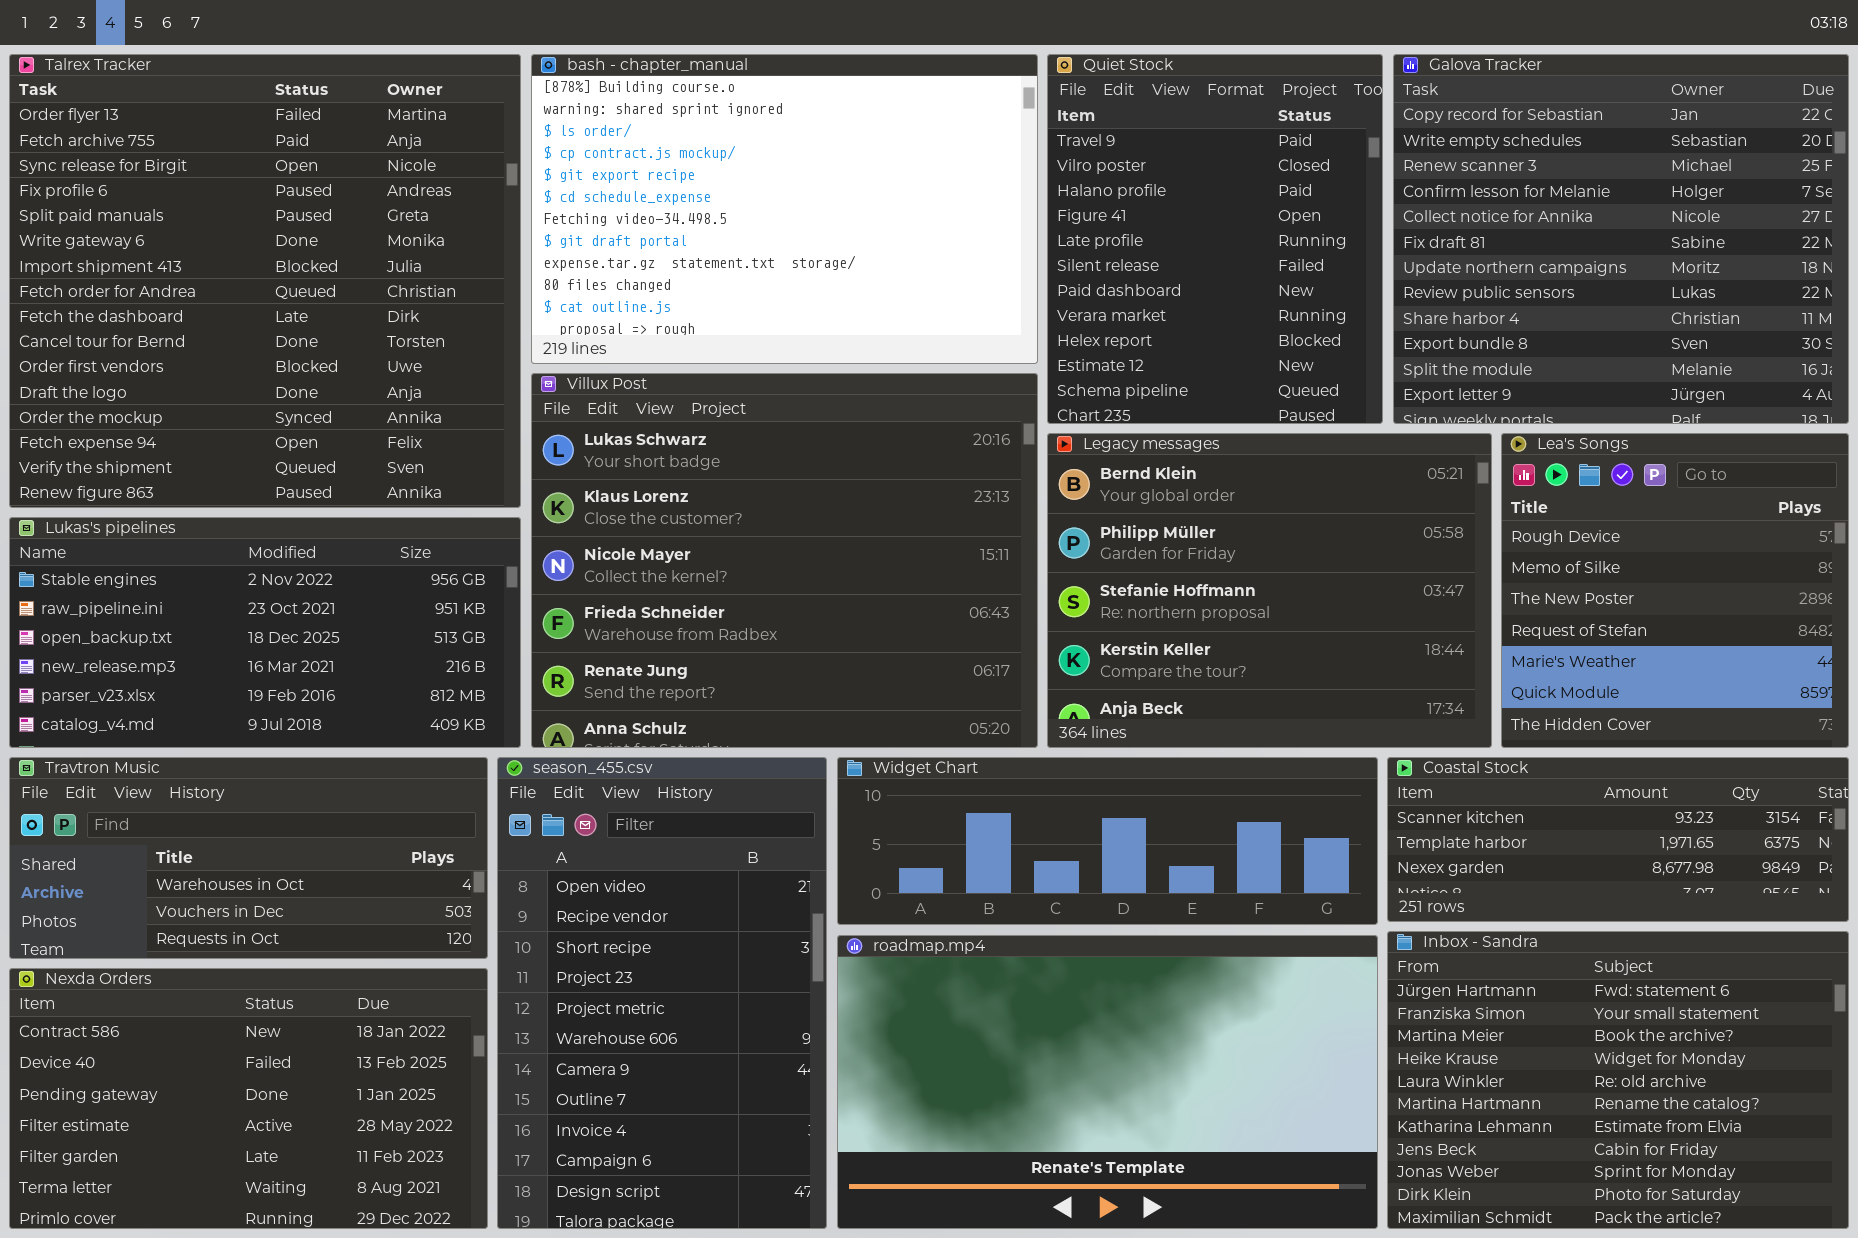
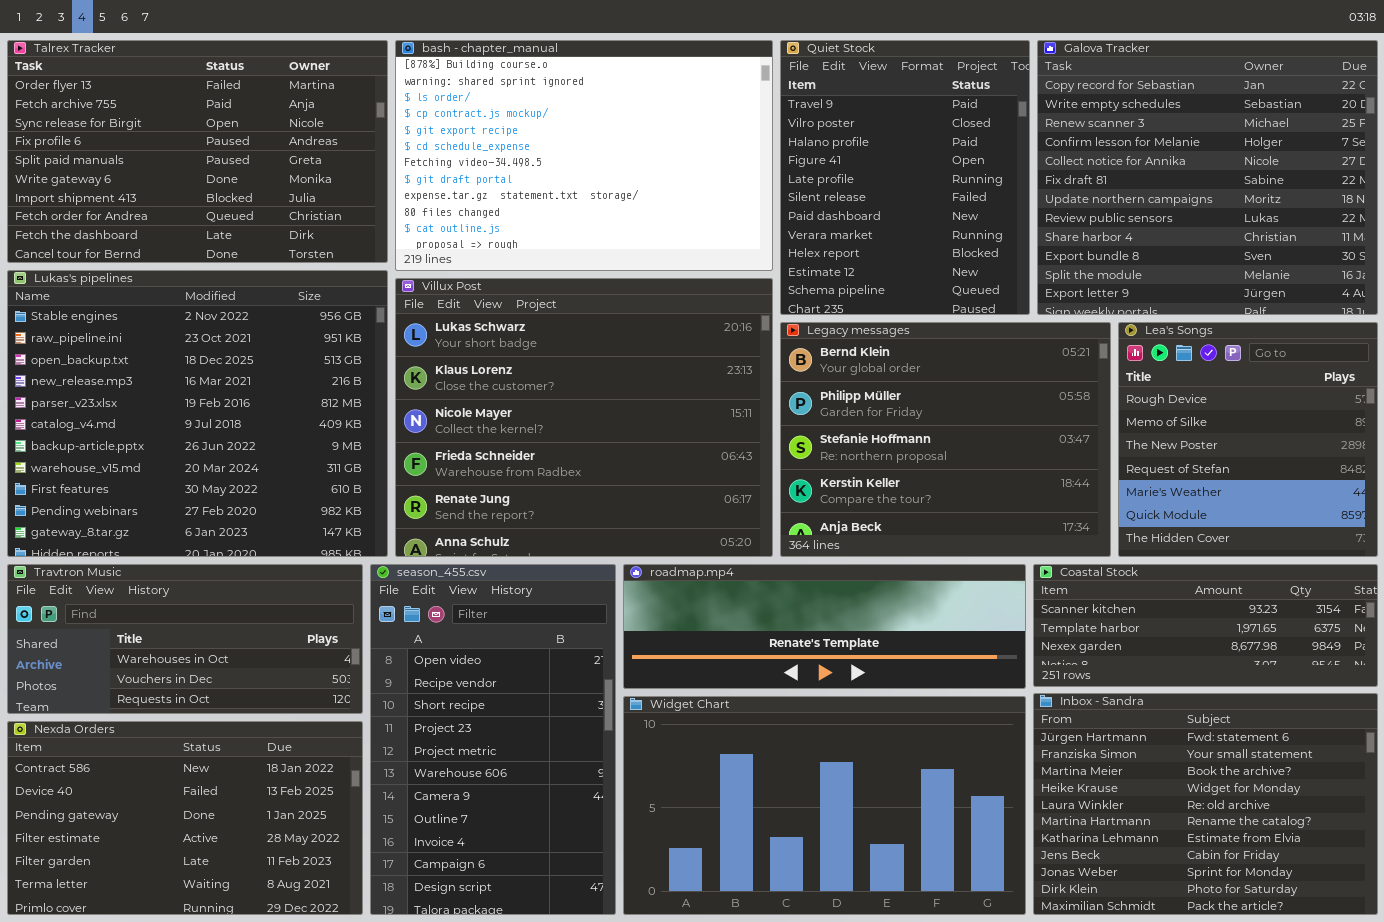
Talrex Tracker: [9,54,521,508] -> [7,40,388,263], resized
Lukas's pipelines: [9,517,521,748] -> [7,270,388,557], resized
Widget Chart: [837,757,1378,925] -> [623,696,1026,915], moved, resized
roadmap.mp4: [837,935,1378,1229] -> [623,564,1026,689], moved, resized

